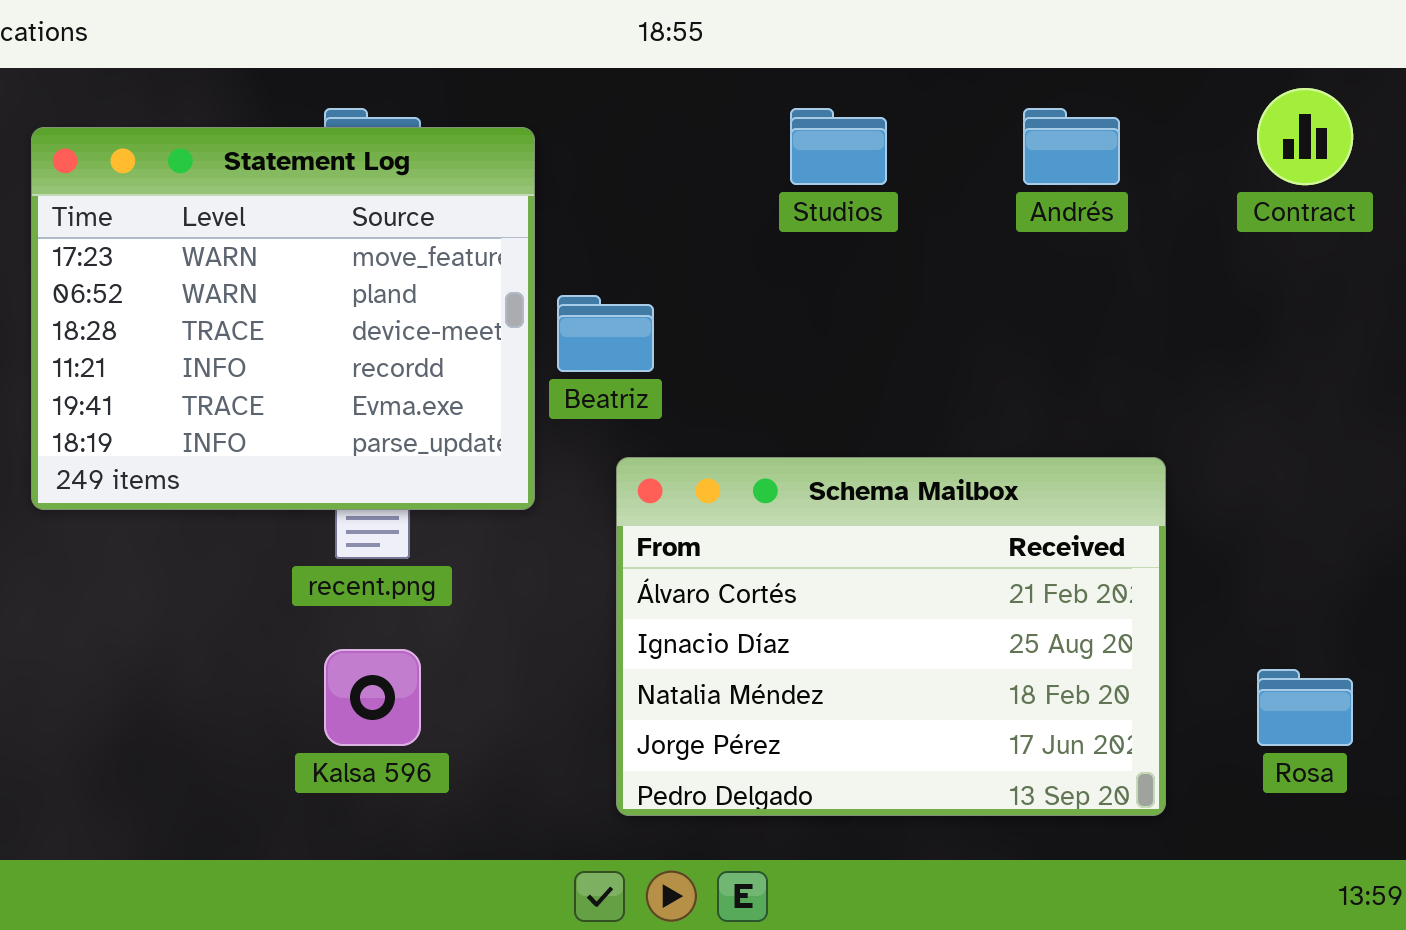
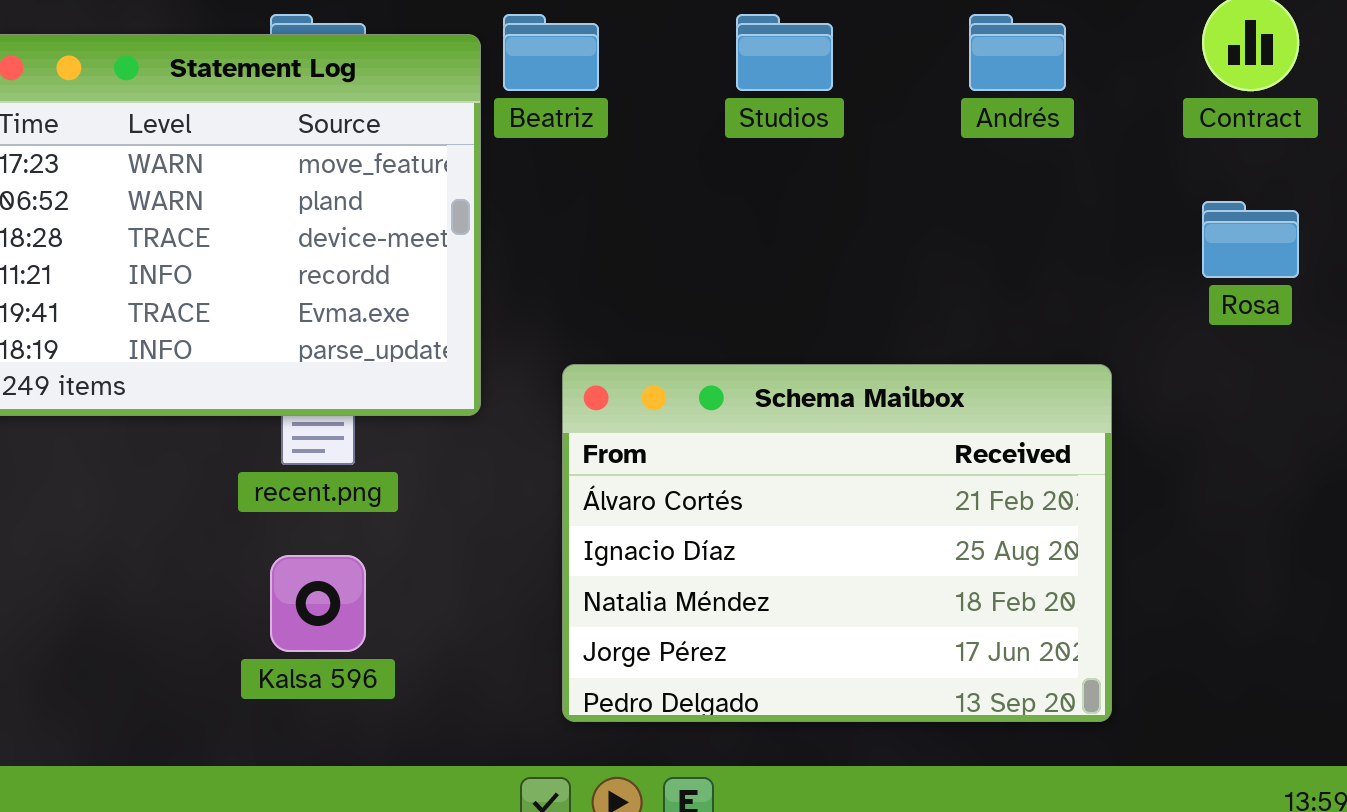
Beatriz: [557,295,654,372] -> [503,14,599,91], moved
Rosa: [1257,669,1353,746] -> [1202,201,1299,278], moved

